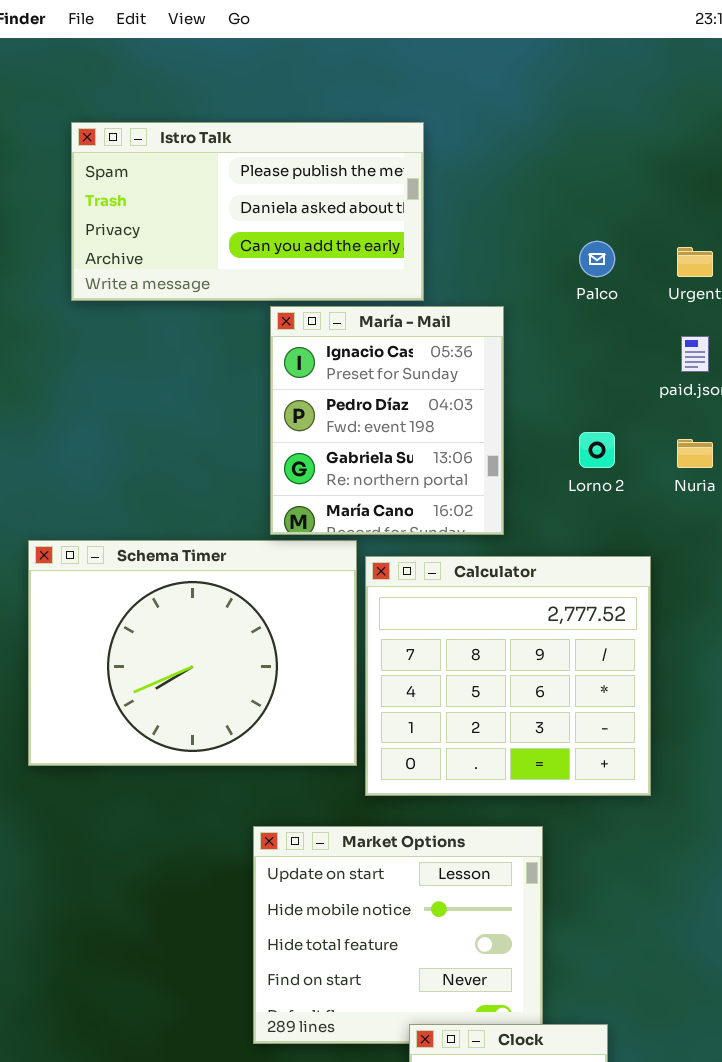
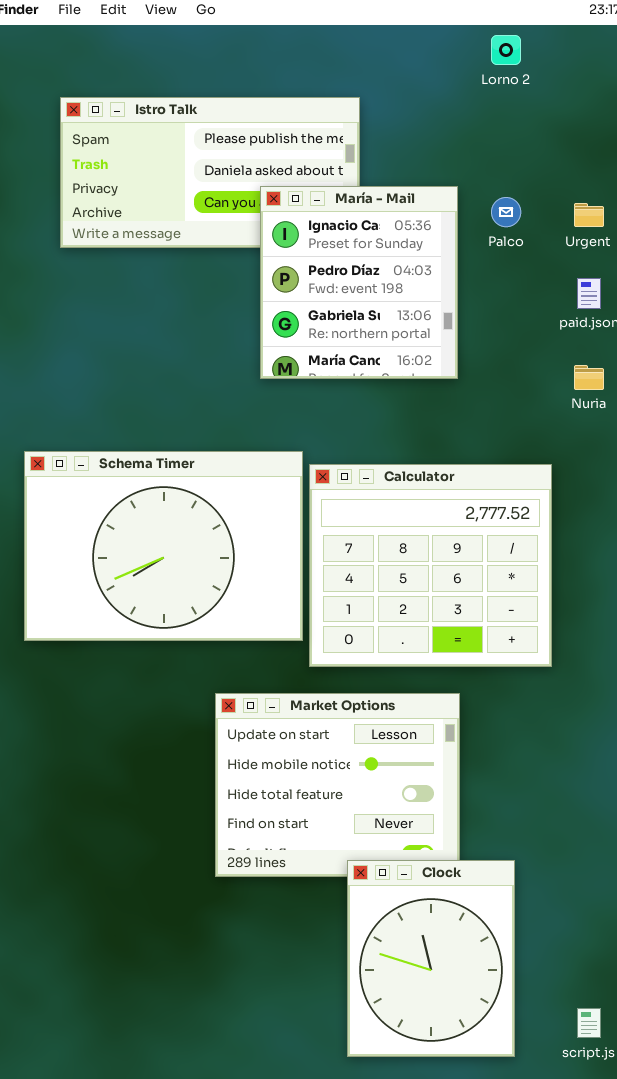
María - Mail: [270,306,504,535] -> [260,186,458,379], moved
Lorno 2: [579,432,615,468] -> [491,35,521,65], moved

